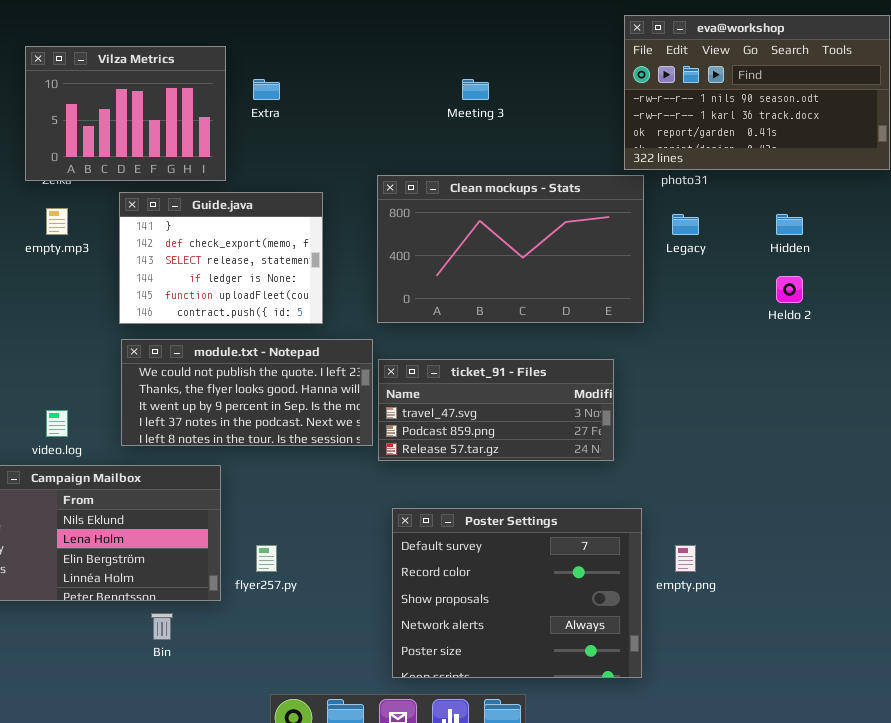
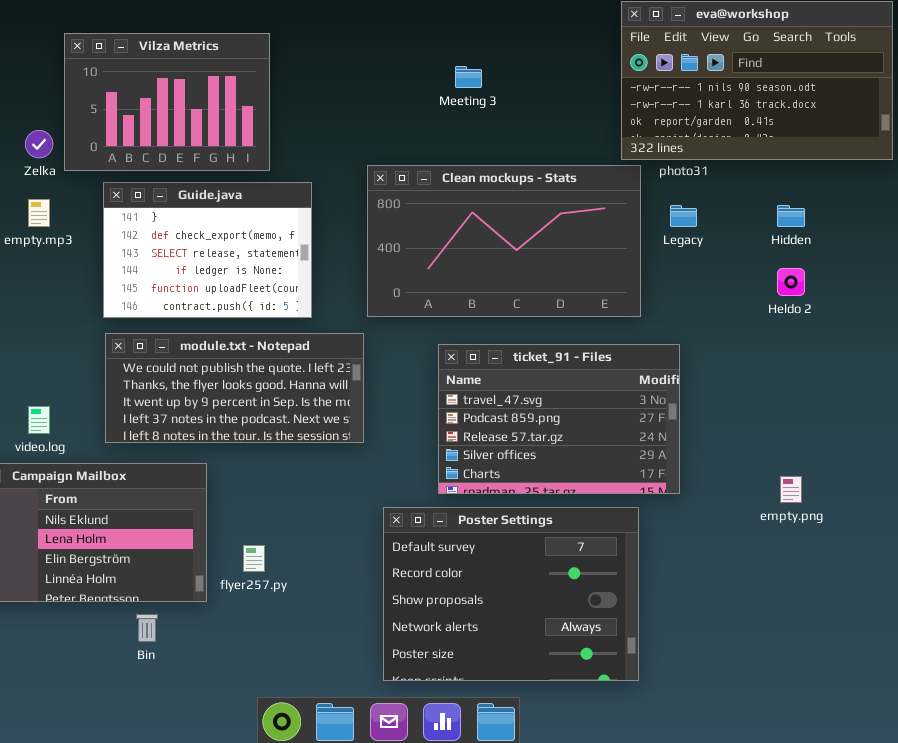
Vilza Metrics: [25,46,226,181] -> [64,33,270,171], moved
ticket_91 - Files: [378,359,614,461] -> [438,344,680,494], moved, resized
empty.png: [675,545,696,572] -> [780,476,802,503], moved

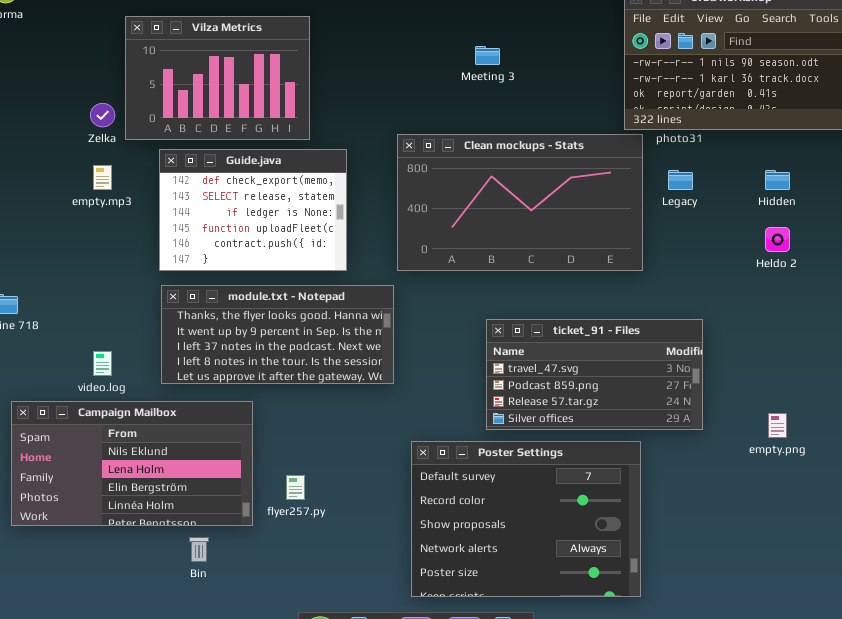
Guide.java: [103,182,312,318] -> [159,149,347,271], scrolled down 1 row
module.txt - Notepad: [105,333,364,443] -> [161,285,394,384], scrolled down 1 row
ticket_91 - Files: [438,344,680,494] -> [486,319,703,430], moved, resized

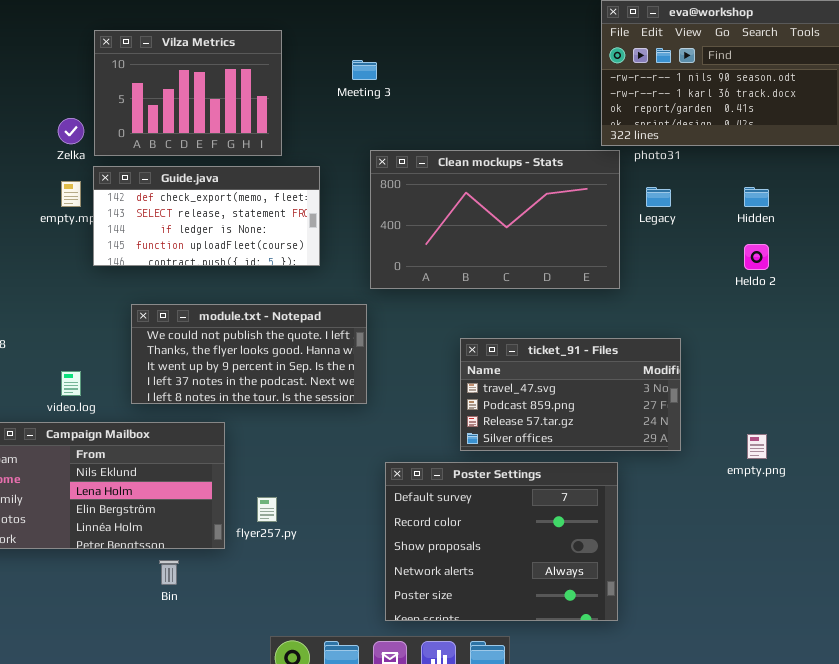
Meeting 3: [475,46,500,65] -> [352,60,377,80], moved
Guide.java: [159,149,347,271] -> [93,166,320,266], resized
module.txt - Notepad: [161,285,394,384] -> [131,304,367,404], scrolled up 1 row

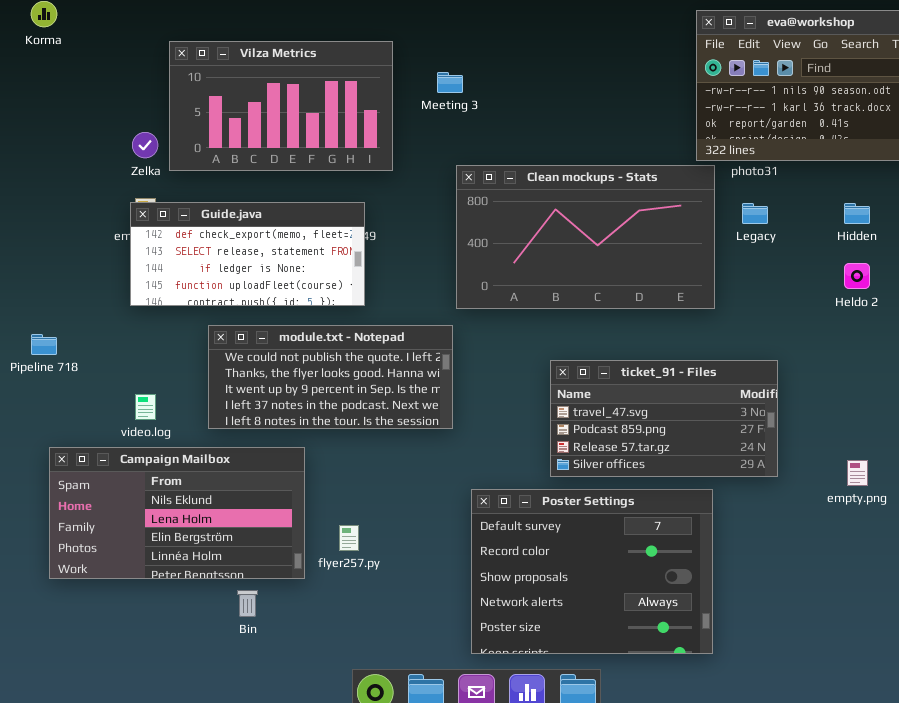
Vilza Metrics: [94,30,282,156] -> [169,41,393,171], resized
Guide.java: [93,166,320,266] -> [130,202,365,306], moved

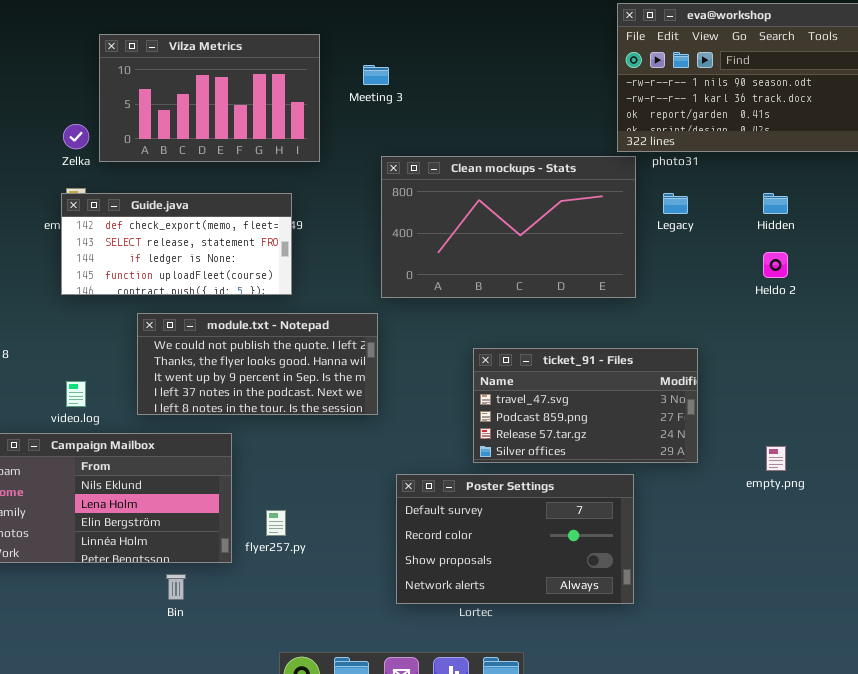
Poster Settings: [471,489,713,654] -> [396,474,634,604], resized

